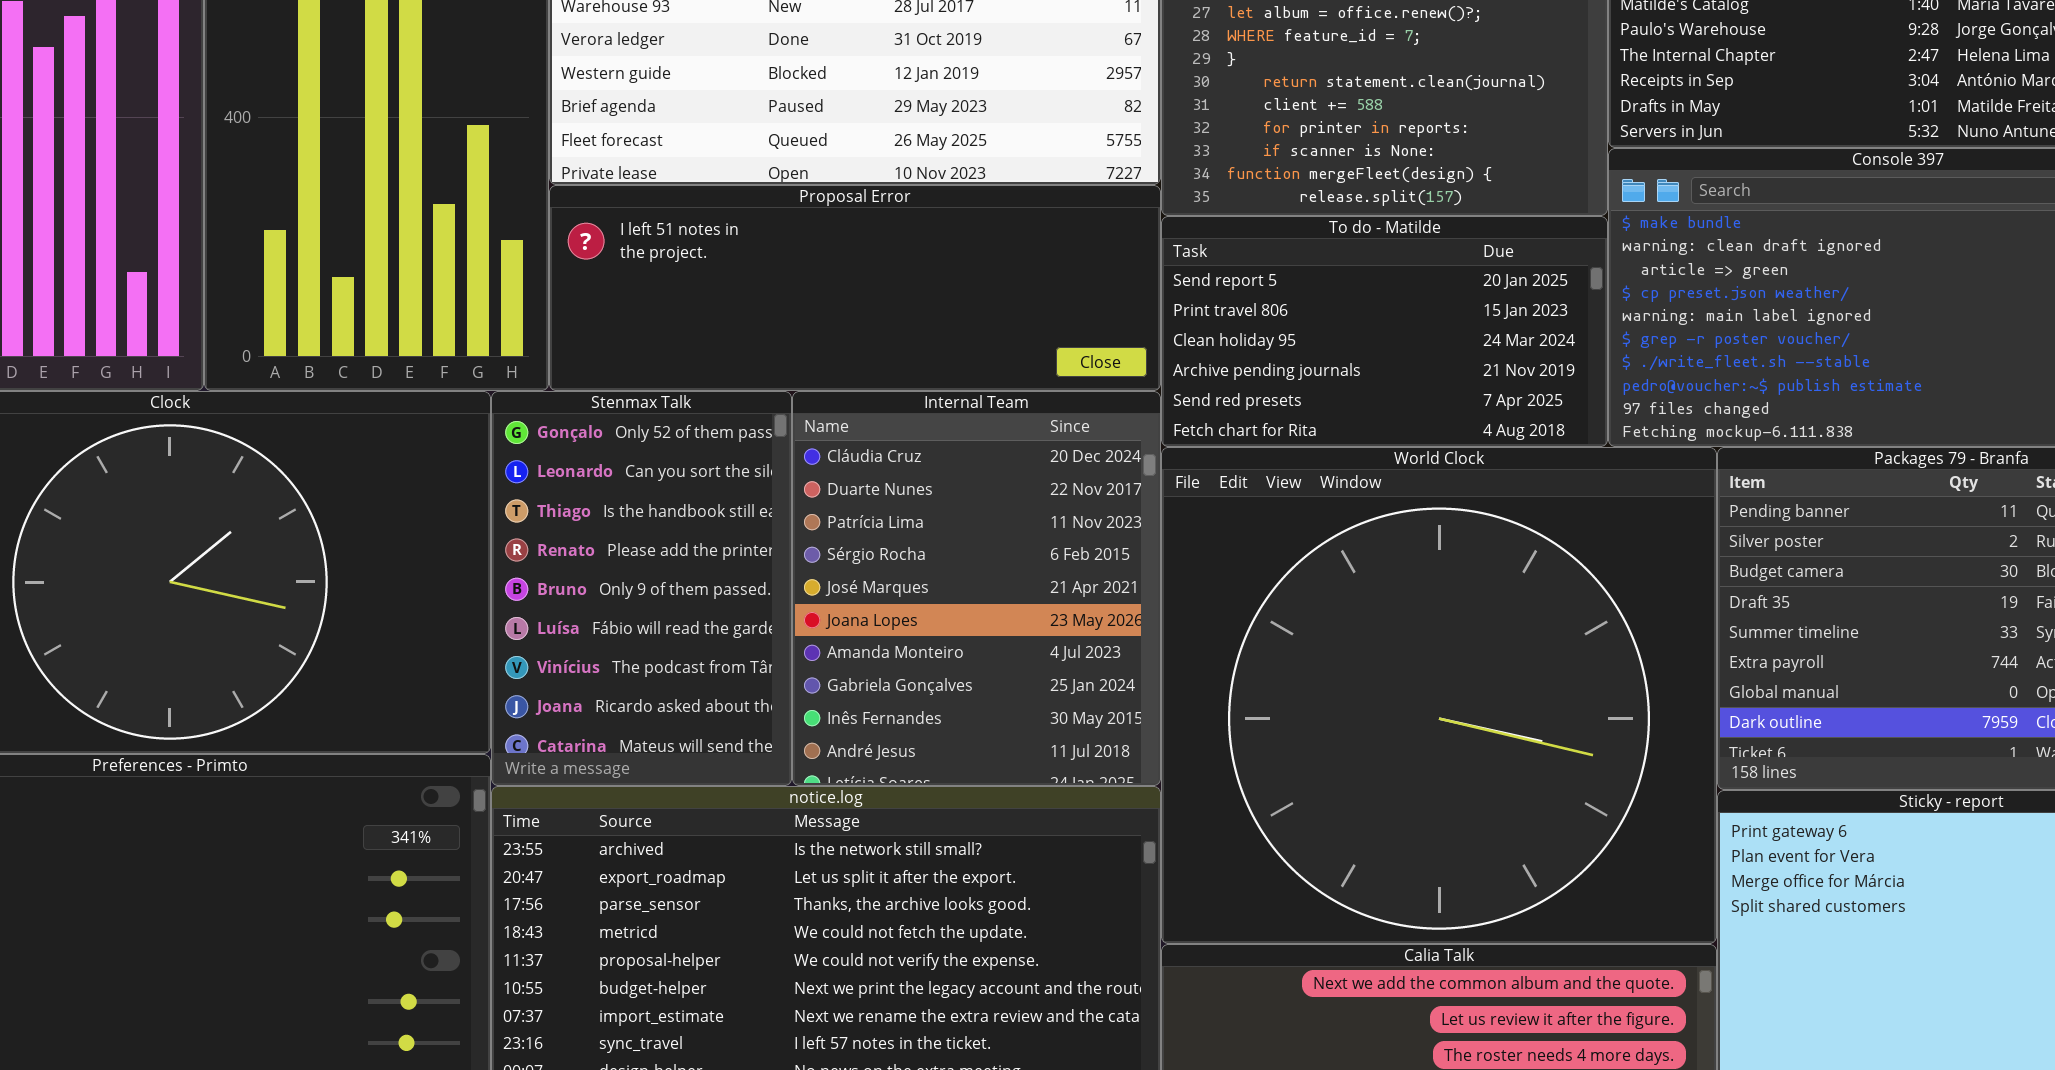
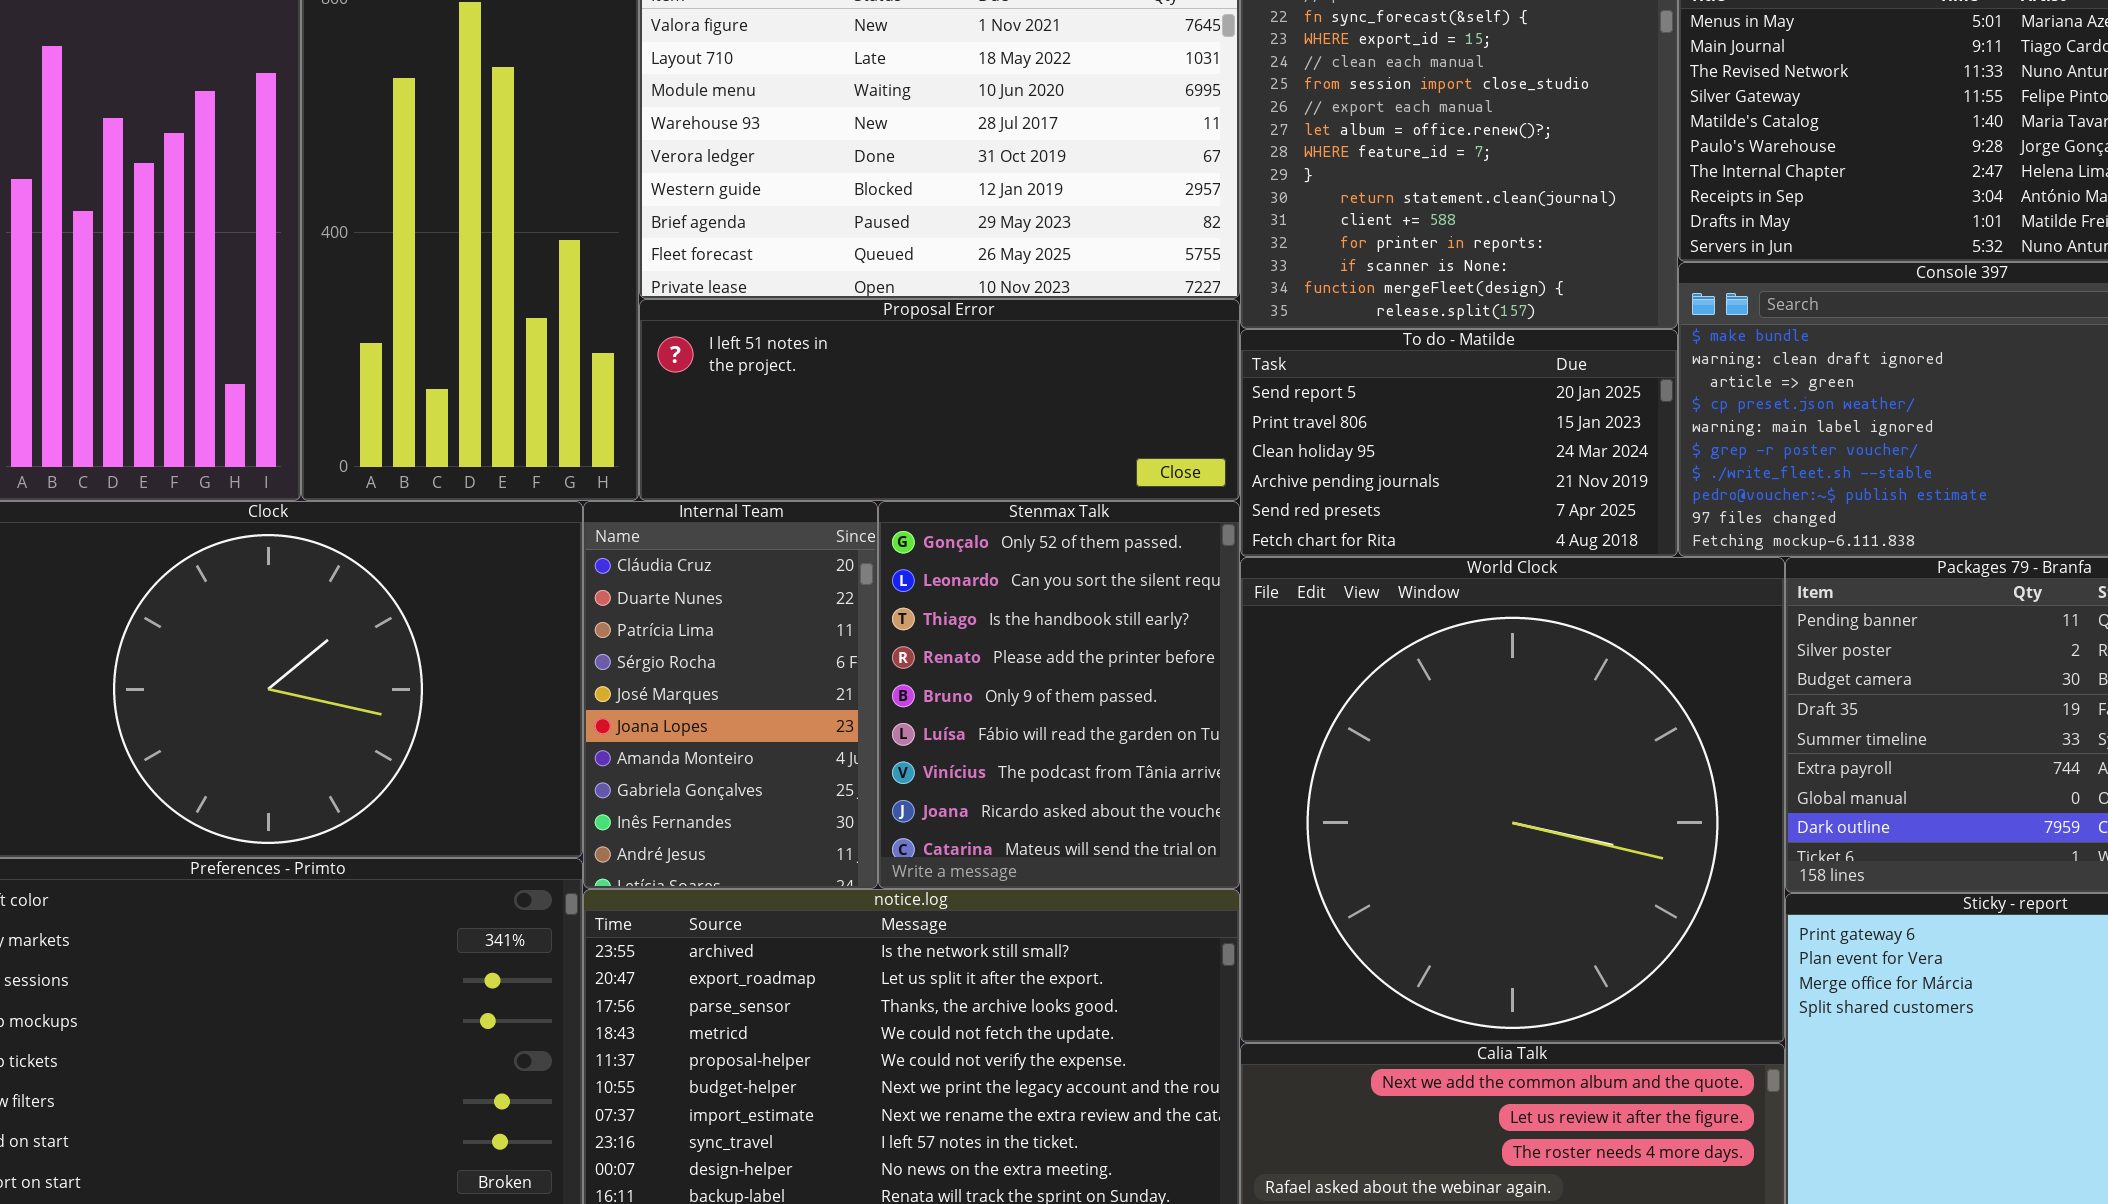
Stenmax Talk: [491,391,792,786] -> [878,501,1240,889], moved, resized
Internal Team: [792,391,1161,786] -> [583,501,878,889], moved, resized

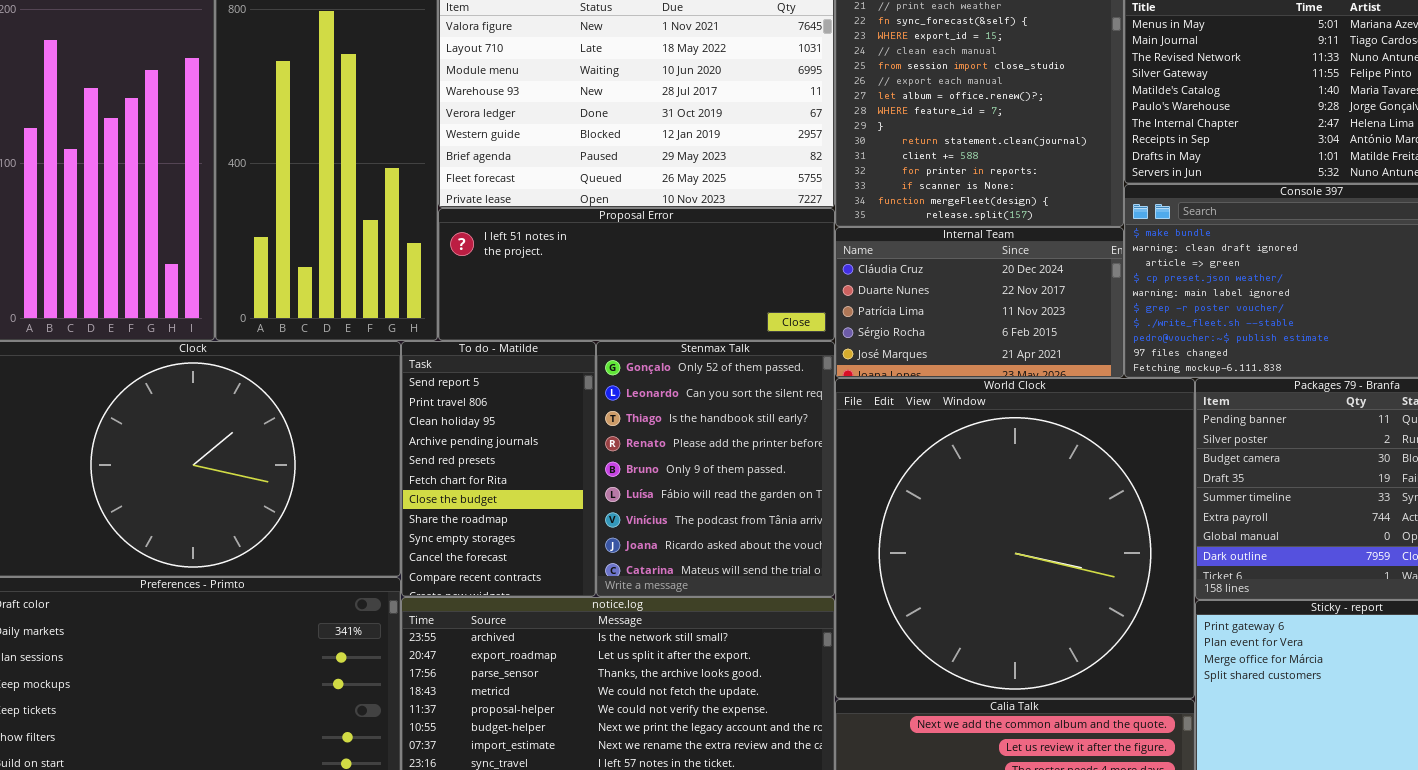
To do - Matilde: [1240,329,1678,557] -> [401,341,596,597], moved, resized
Internal Team: [583,501,878,889] -> [835,227,1124,378], moved, resized

